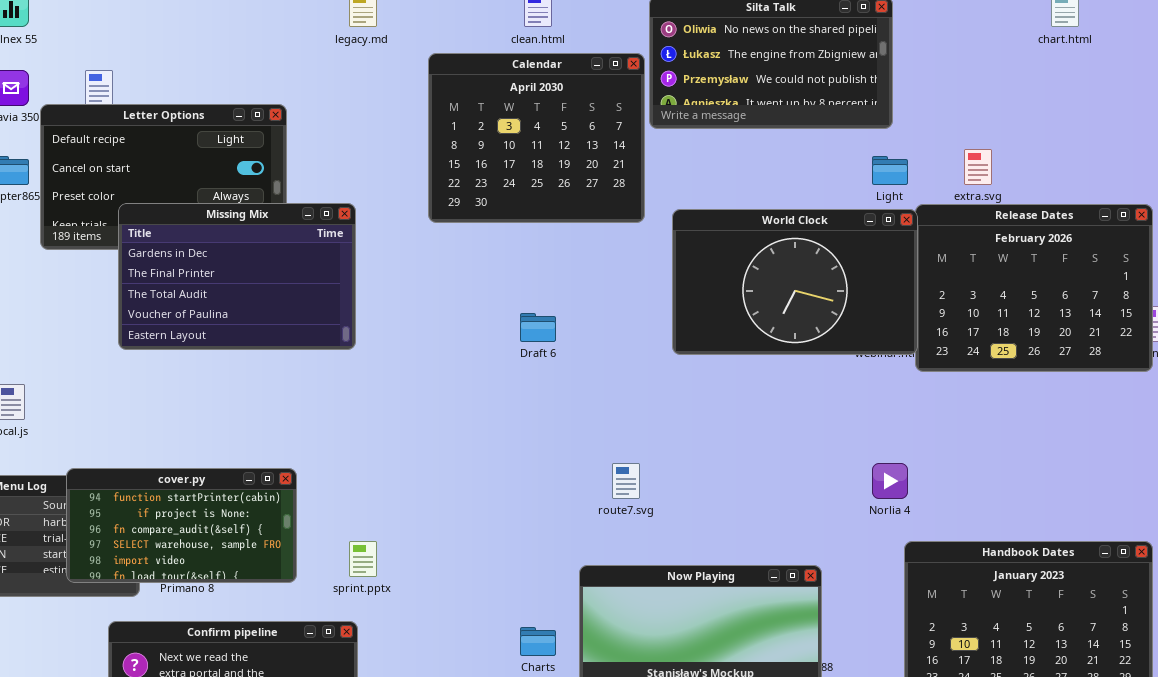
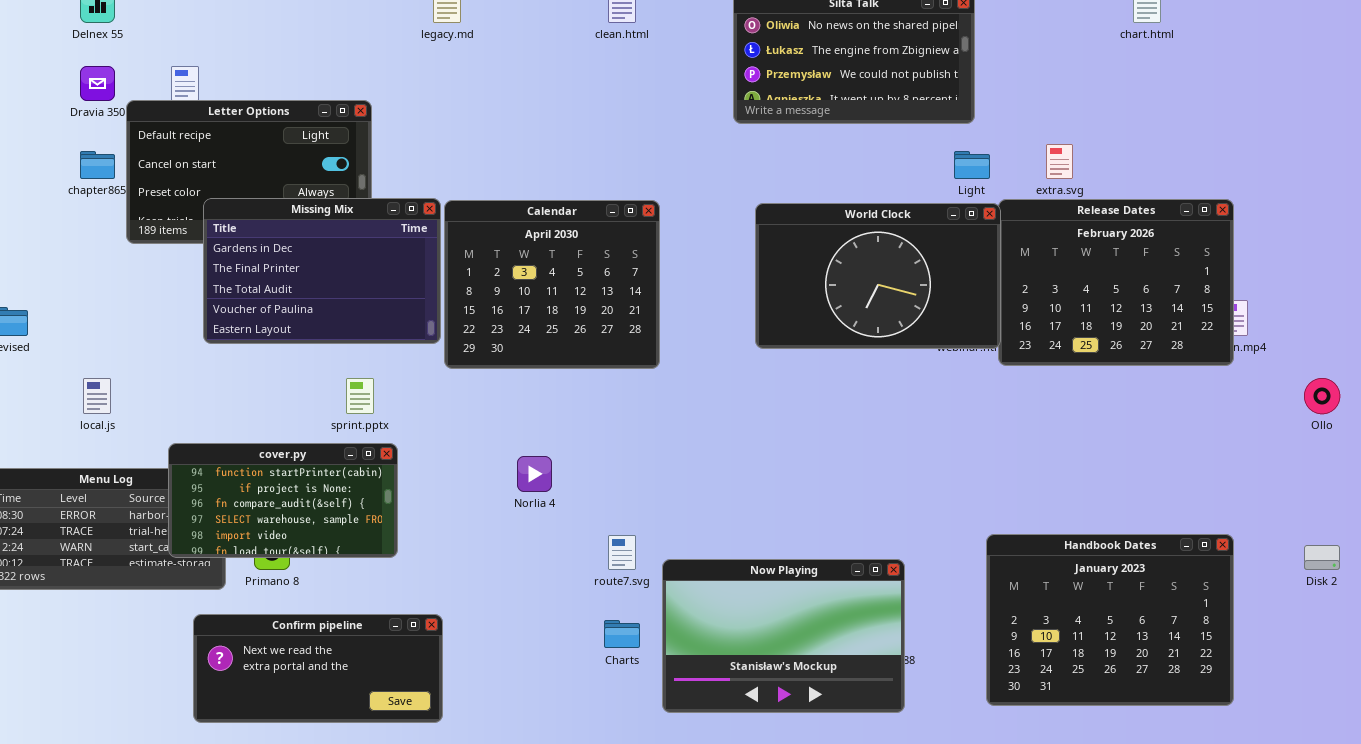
Calendar: [428,53,645,223] -> [444,200,660,369], moved
route7.svg: [612,463,640,499] -> [608,535,636,570], moved
Norlia 4: [872,463,908,499] -> [517,456,552,492], moved
cover.py: [66,468,297,583] -> [168,443,398,558], moved
sprint.pptx: [349,541,377,577] -> [346,378,374,414], moved

